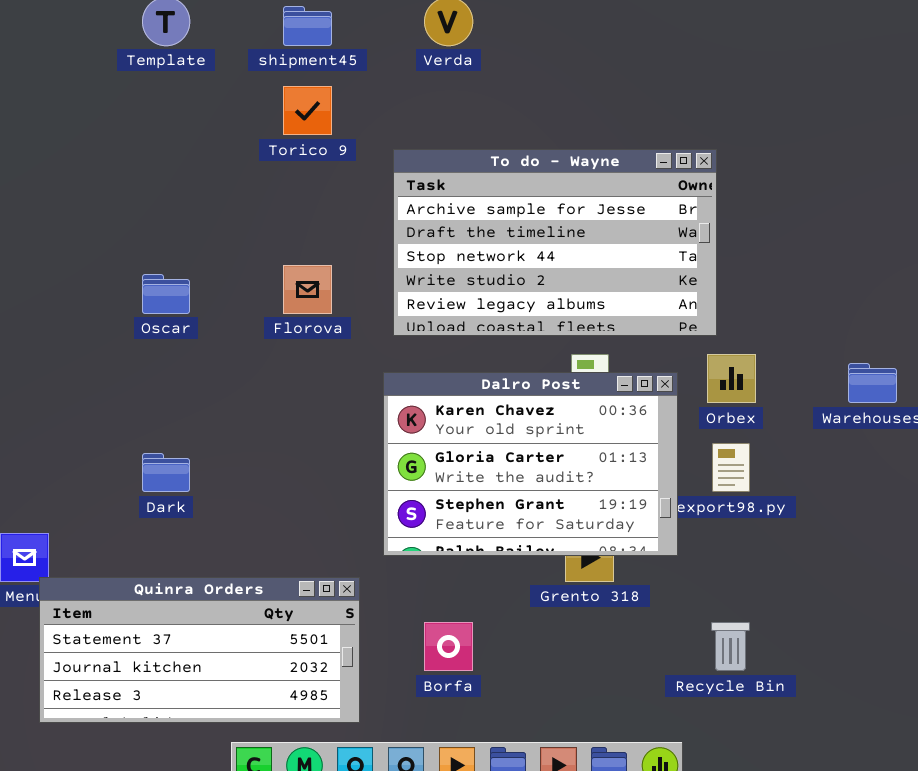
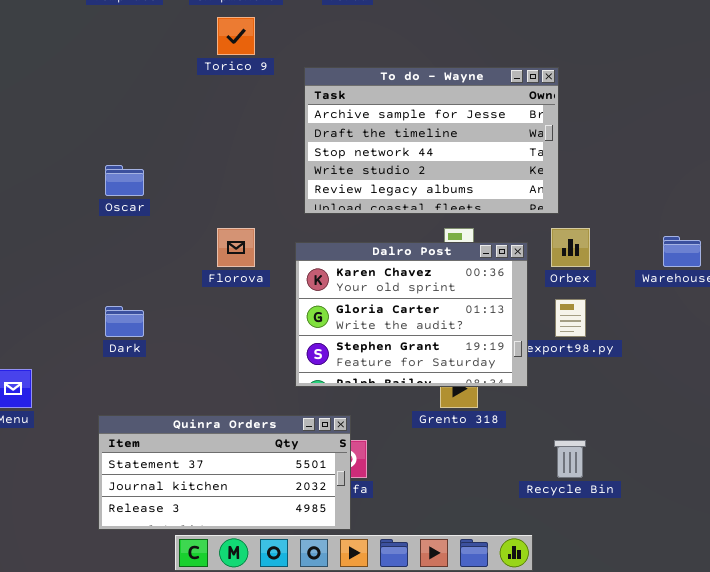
Florova: [283,265,332,314] -> [217,228,255,267], moved
Quinra Orders: [39,577,360,723] -> [98,415,351,530], moved

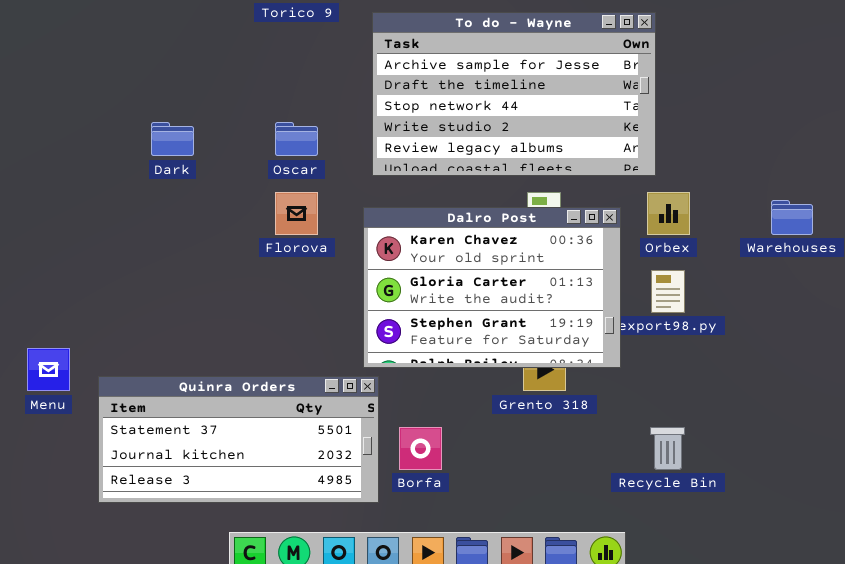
Oscar: [105,165,144,196] -> [275,122,318,156], moved
Dark: [105,306,144,337] -> [151,122,194,156], moved
Quinra Orders: [98,415,351,530] -> [98,376,379,503], moved

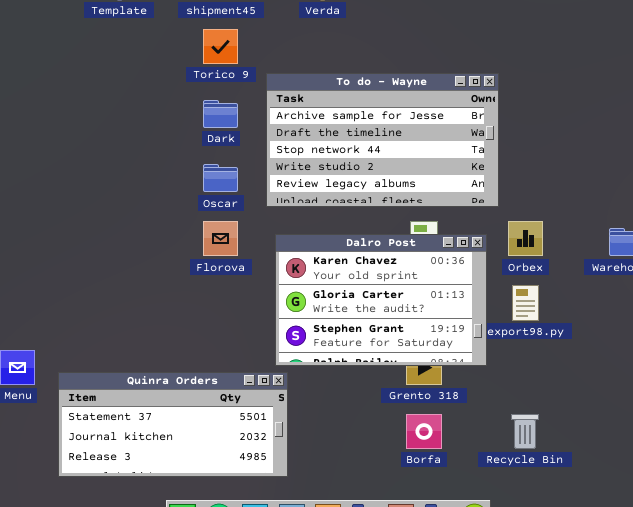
To do - Wayne: [372,12,656,176] -> [266,73,499,207], moved
Dark: [151,122,194,156] -> [203,100,238,128], moved
Borfa: [399,427,442,470] -> [406,414,442,449], moved

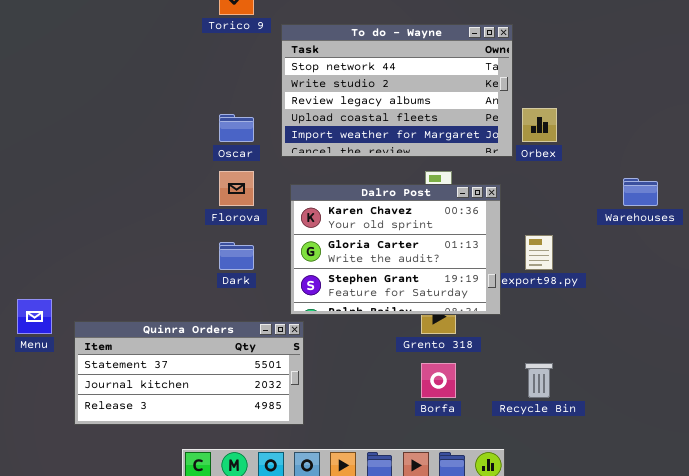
To do - Wayne: [266,73,499,207] -> [281,24,513,157], scrolled down 2 rows
Dark: [203,100,238,128] -> [219,242,254,270], moved
Orbex: [508,221,543,256] -> [522,108,557,142], moved

